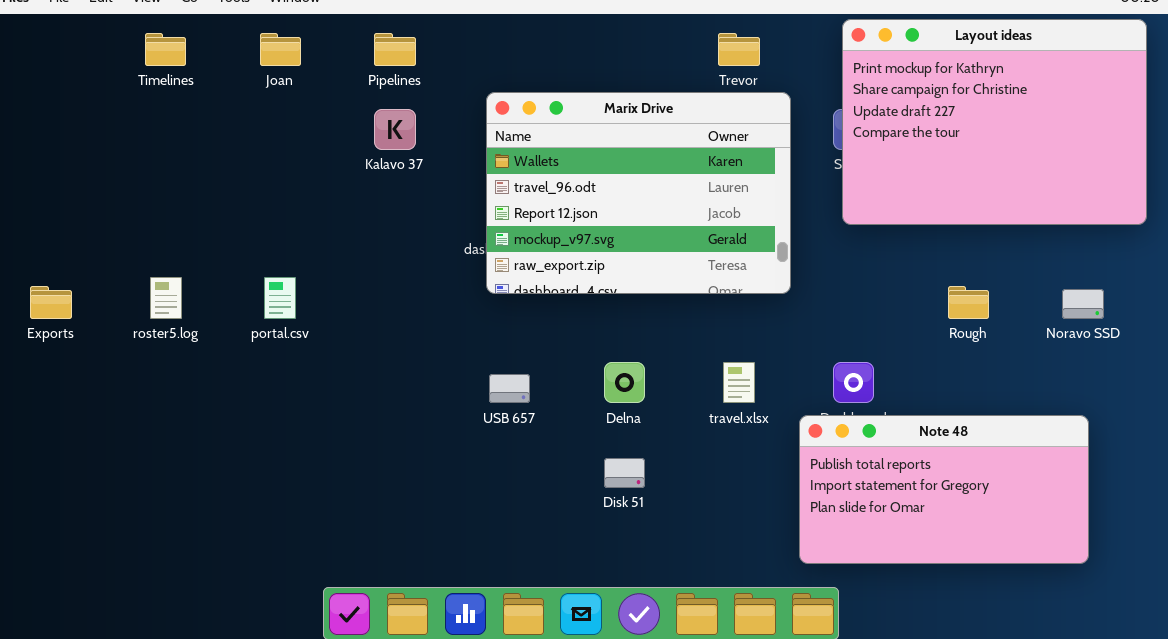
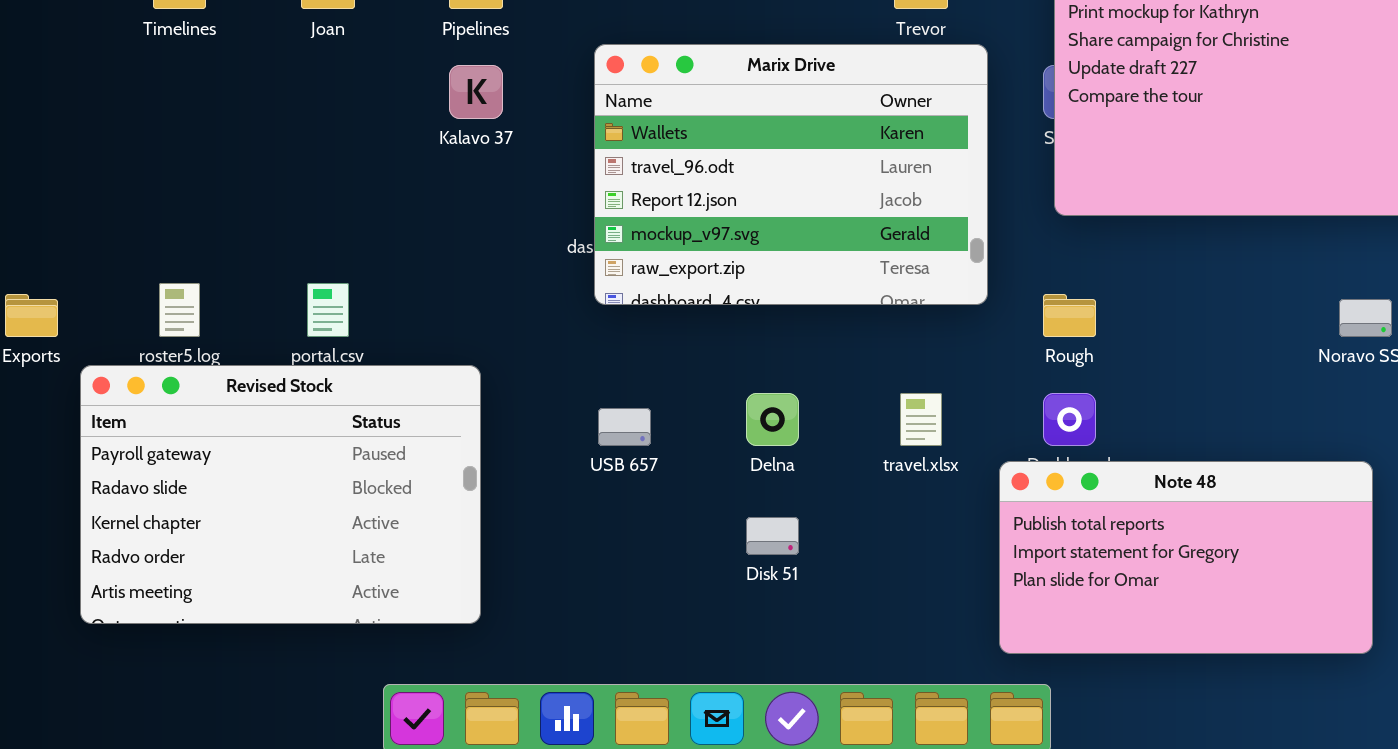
Rough: [948,286,989,319] -> [1043,294,1096,337], moved
Revised Stock: none -> [80,365,481,624], opened

